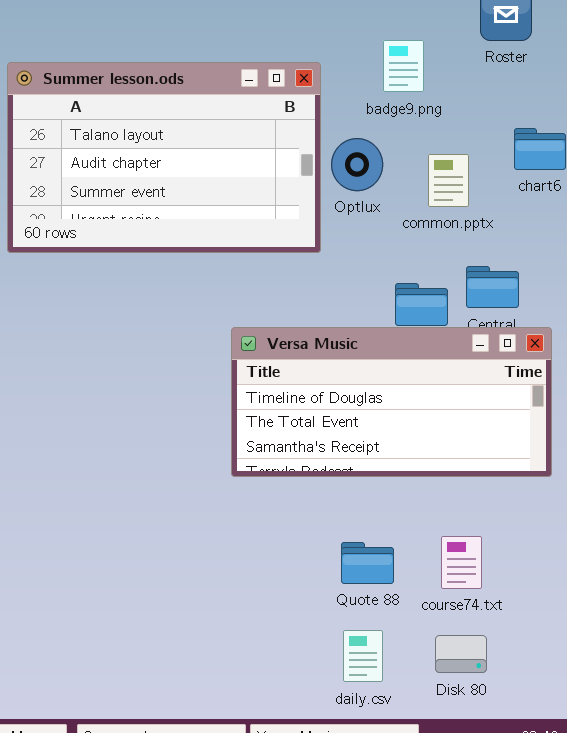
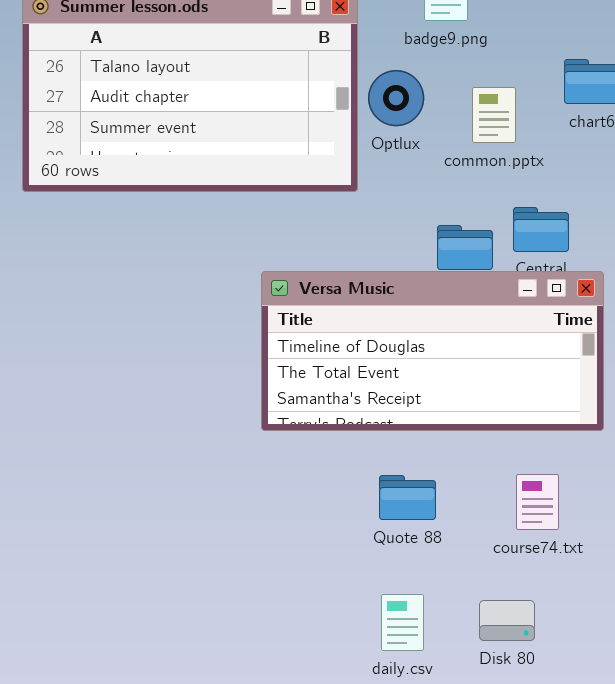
course74.txt: [441,536,482,589] -> [516,474,559,530], moved
Quote 88: [341,542,394,584] -> [379,475,436,520], moved

